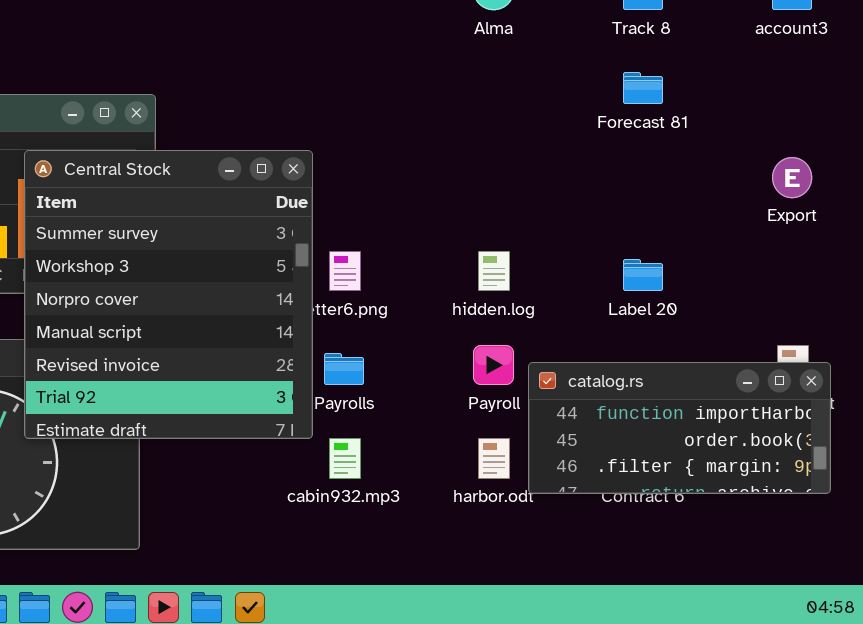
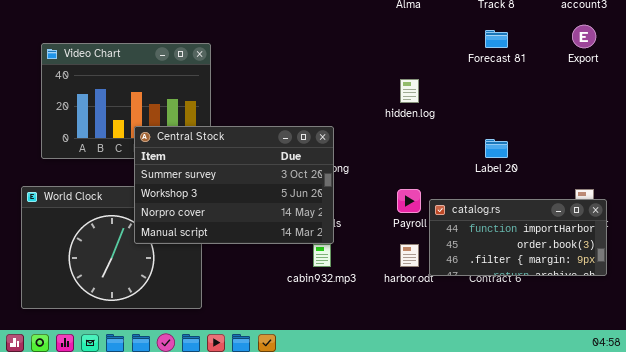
Central Stock: [24,150,313,439] -> [134,126,334,244], resized
Export: [772,157,812,198] -> [572,25,596,48], moved
hidden.log: [478,251,510,291] -> [400,79,419,103], moved

